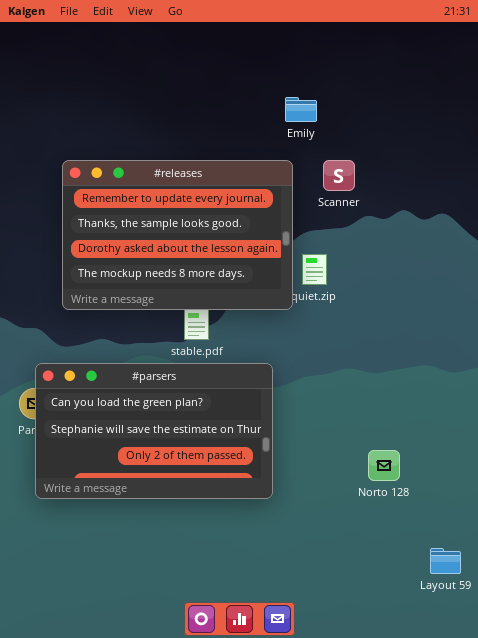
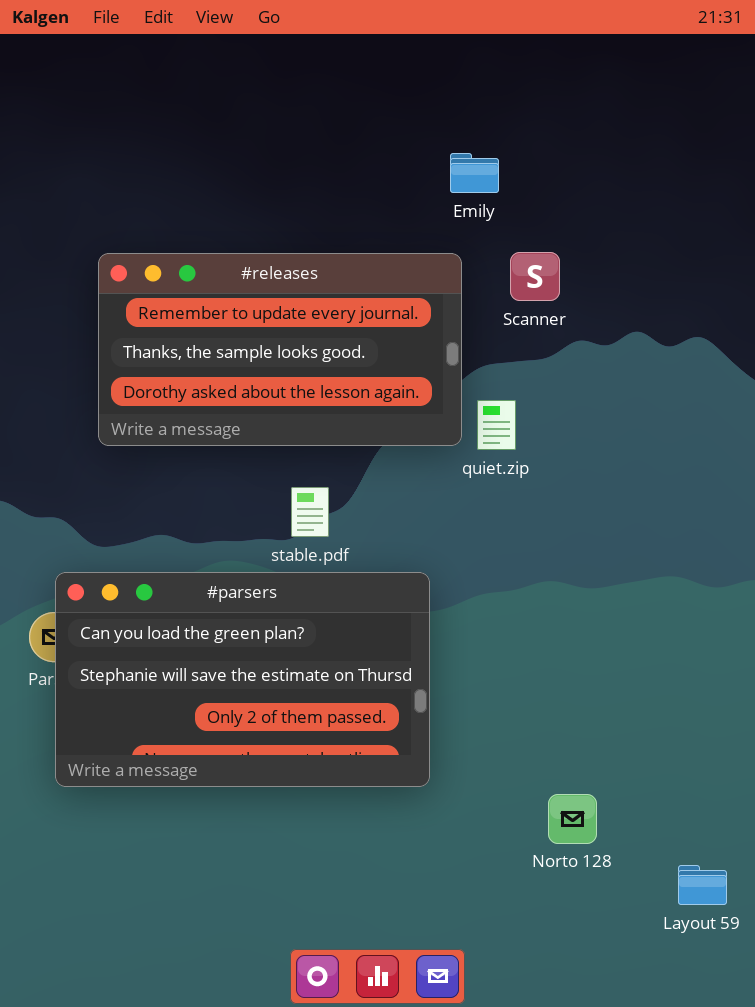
#releases: [62,160,293,310] -> [98,253,462,446], resized
Norto 128: [368,450,400,481] -> [548,794,597,844], moved

